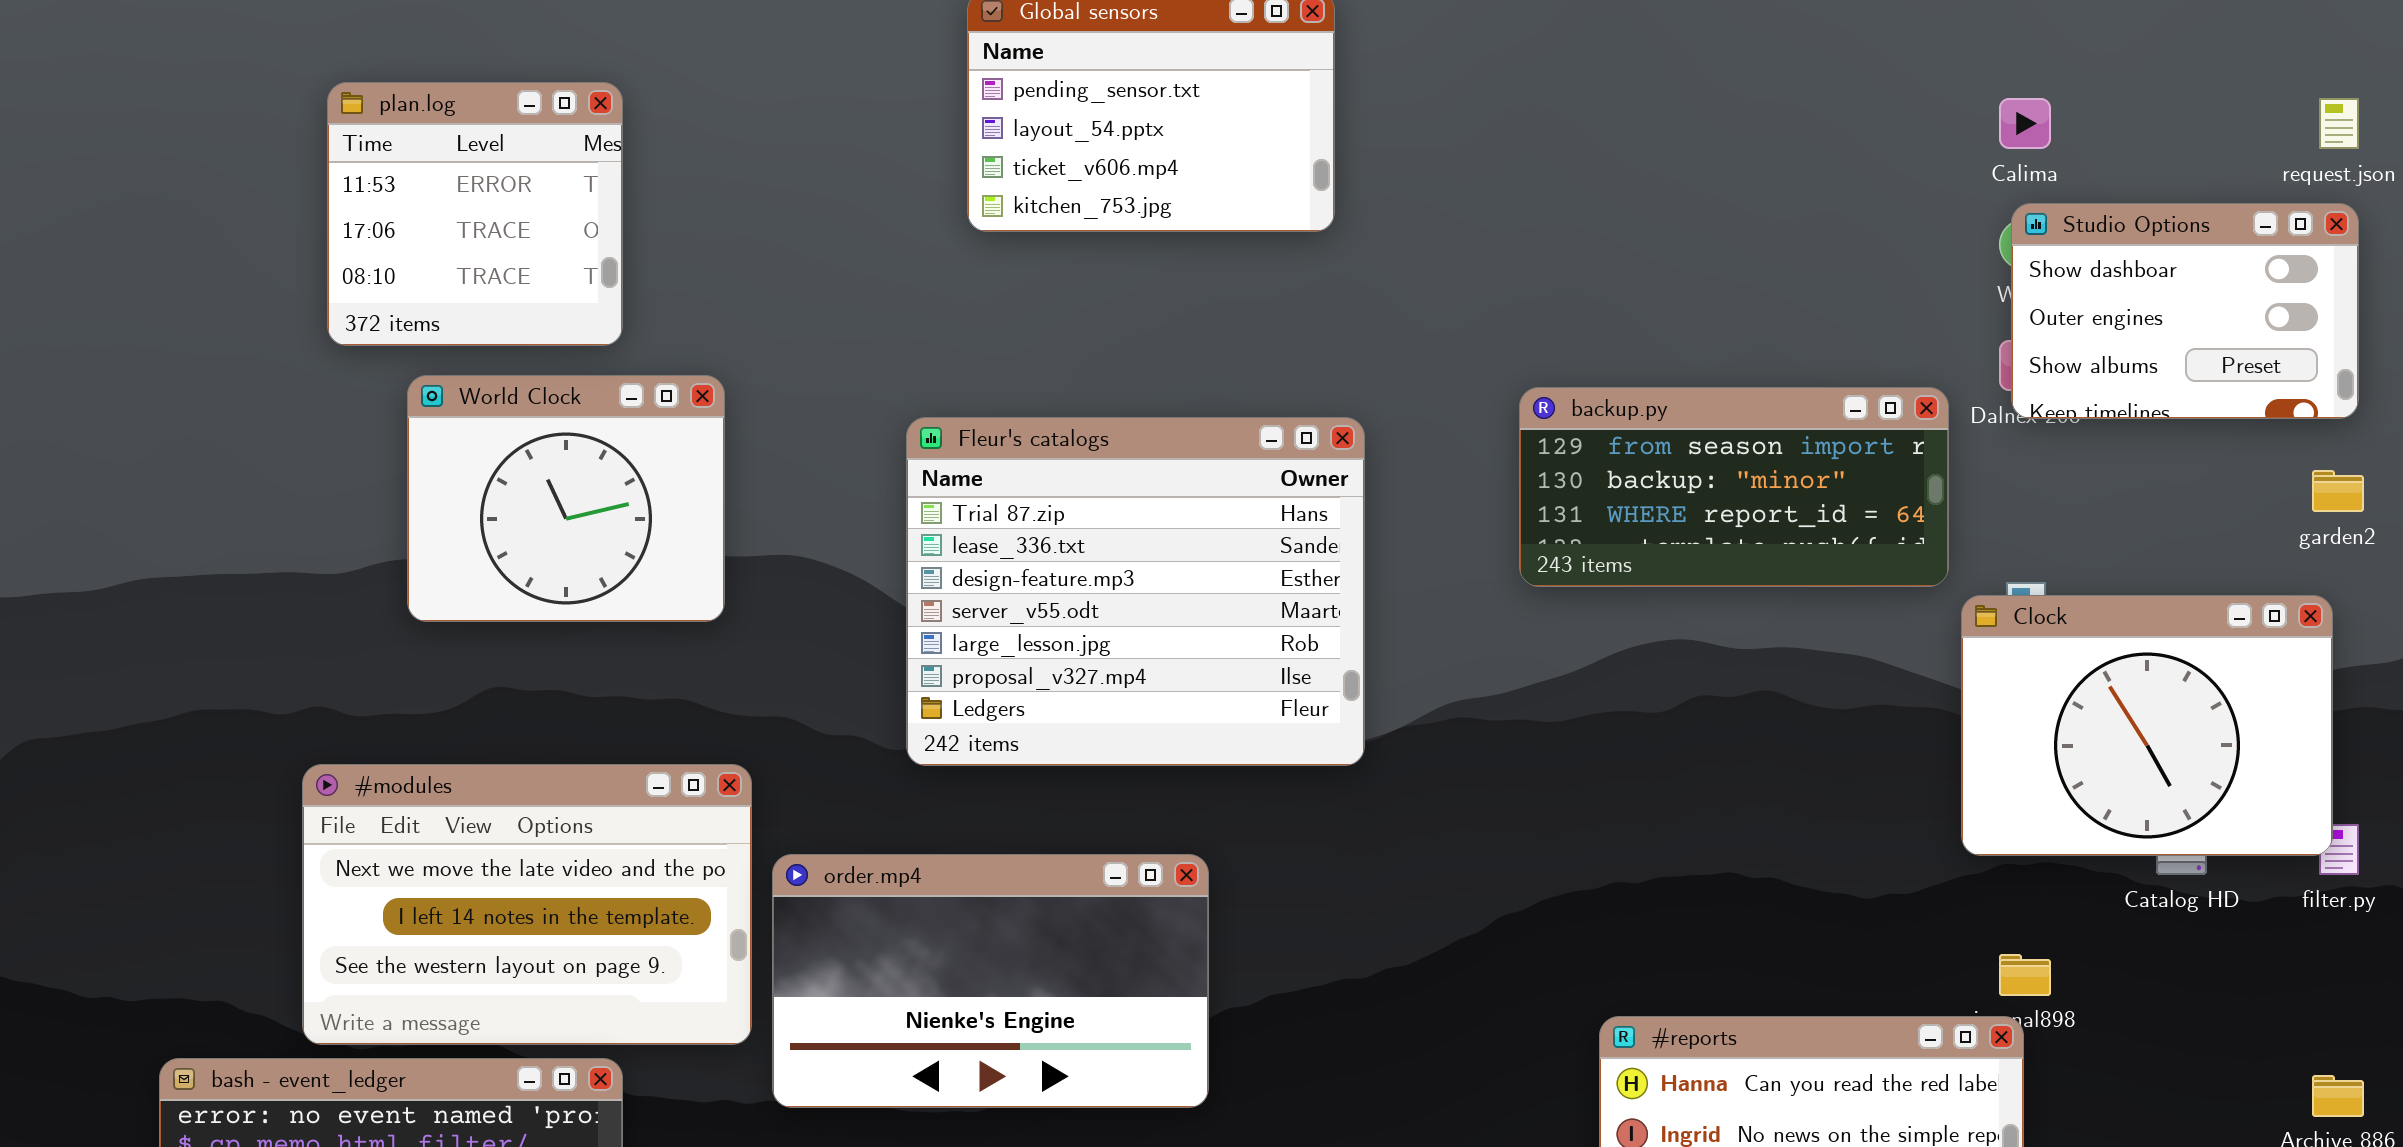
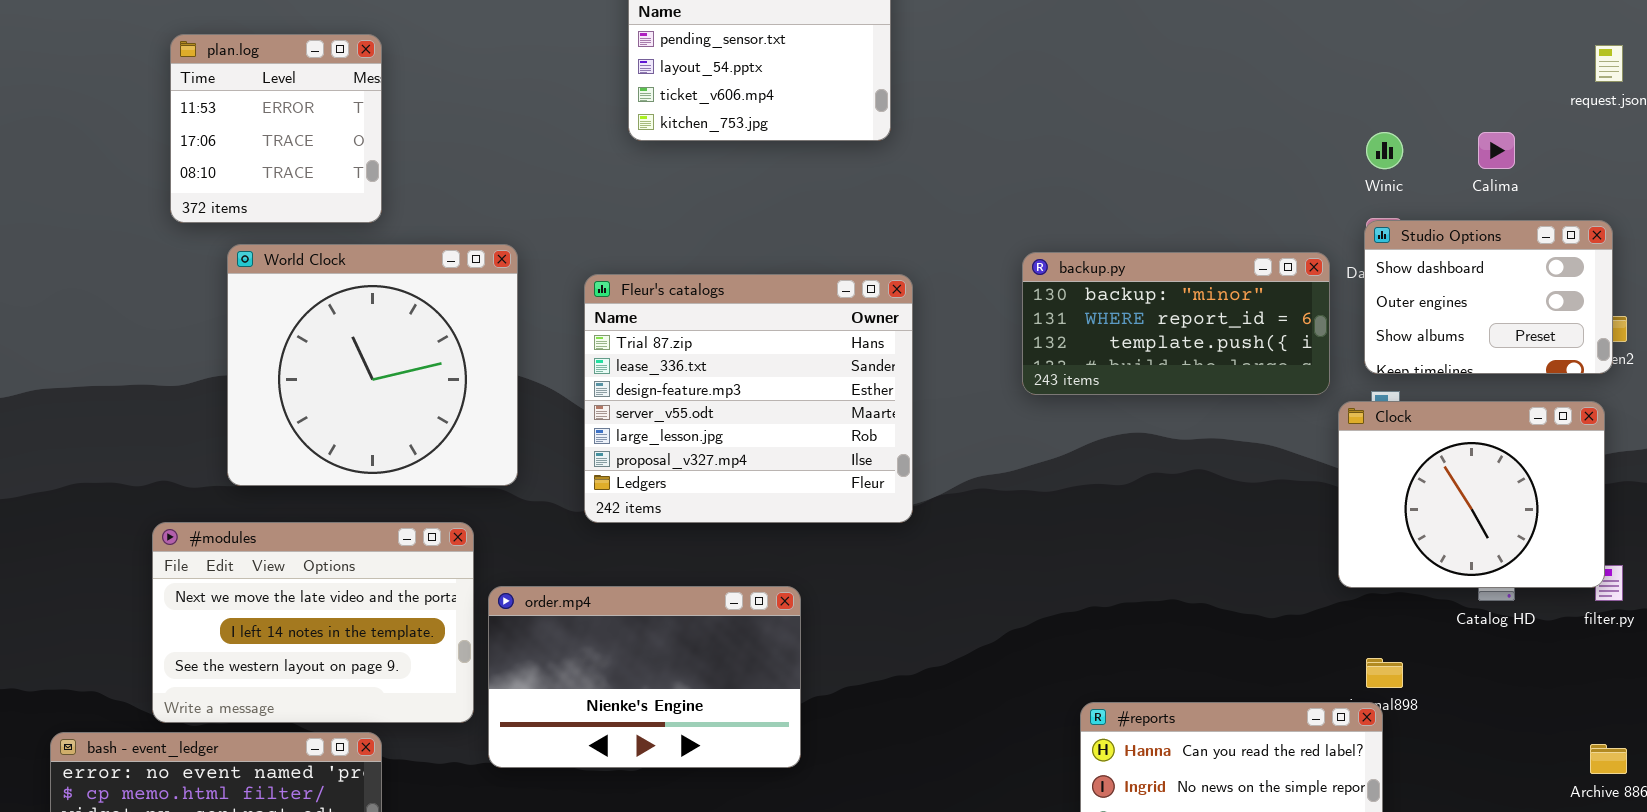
Calima: [1999,98,2051,149] -> [1478,132,1515,169], moved
Studio Options: [2011,203,2359,419] -> [1364,220,1613,374], moved
World Clock: [407,375,725,622] -> [227,244,518,486], resized
backup.py: [1519,387,1949,587] -> [1022,252,1330,395], scrolled down 1 row

